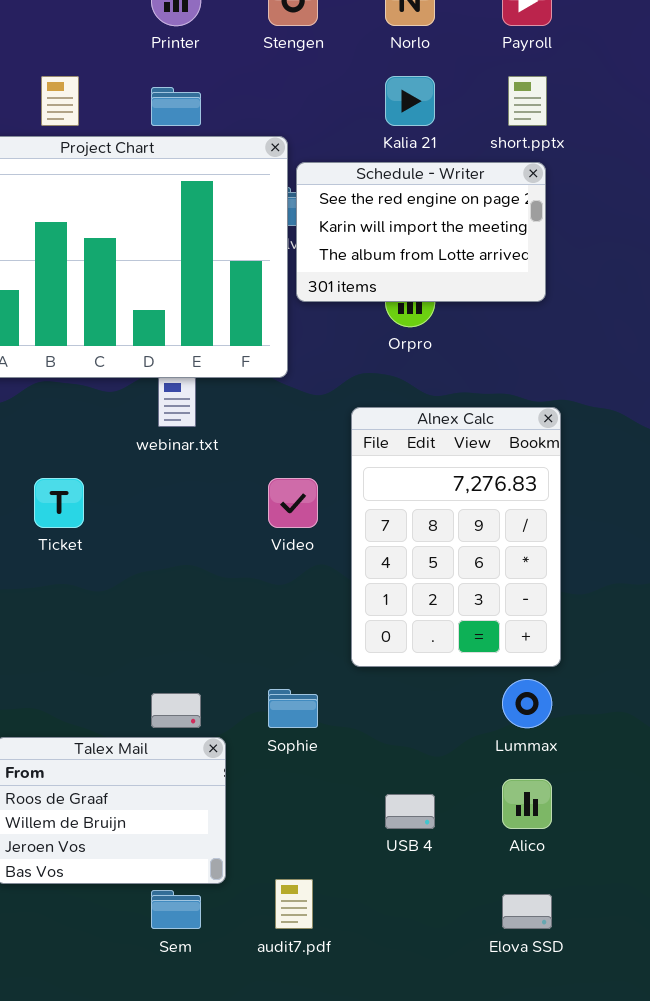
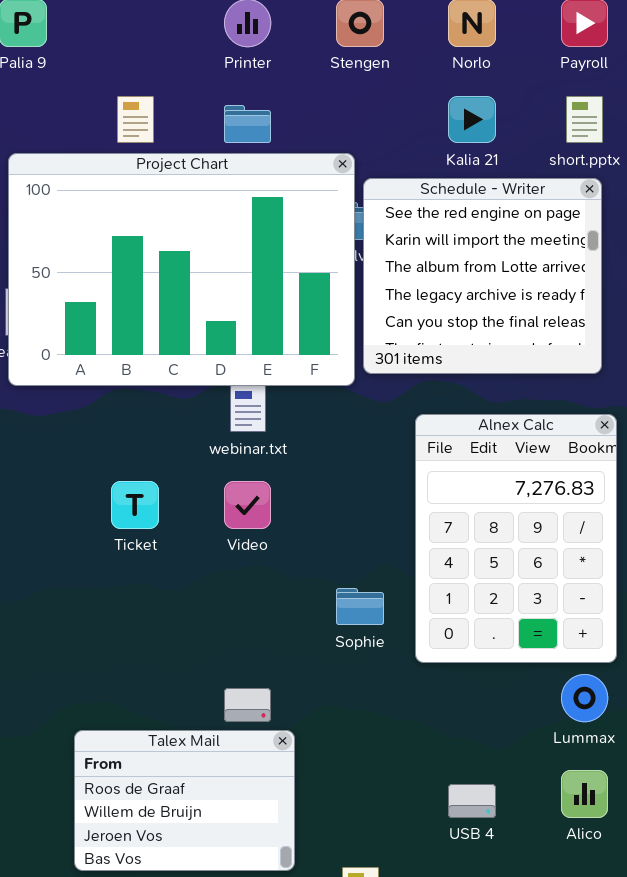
Schedule - Writer: [296,162,546,302] -> [363,178,602,374], resized
Video: [268,478,318,528] -> [224,481,271,529], moved
Sophie: [268,689,318,728] -> [336,588,384,625], moved

